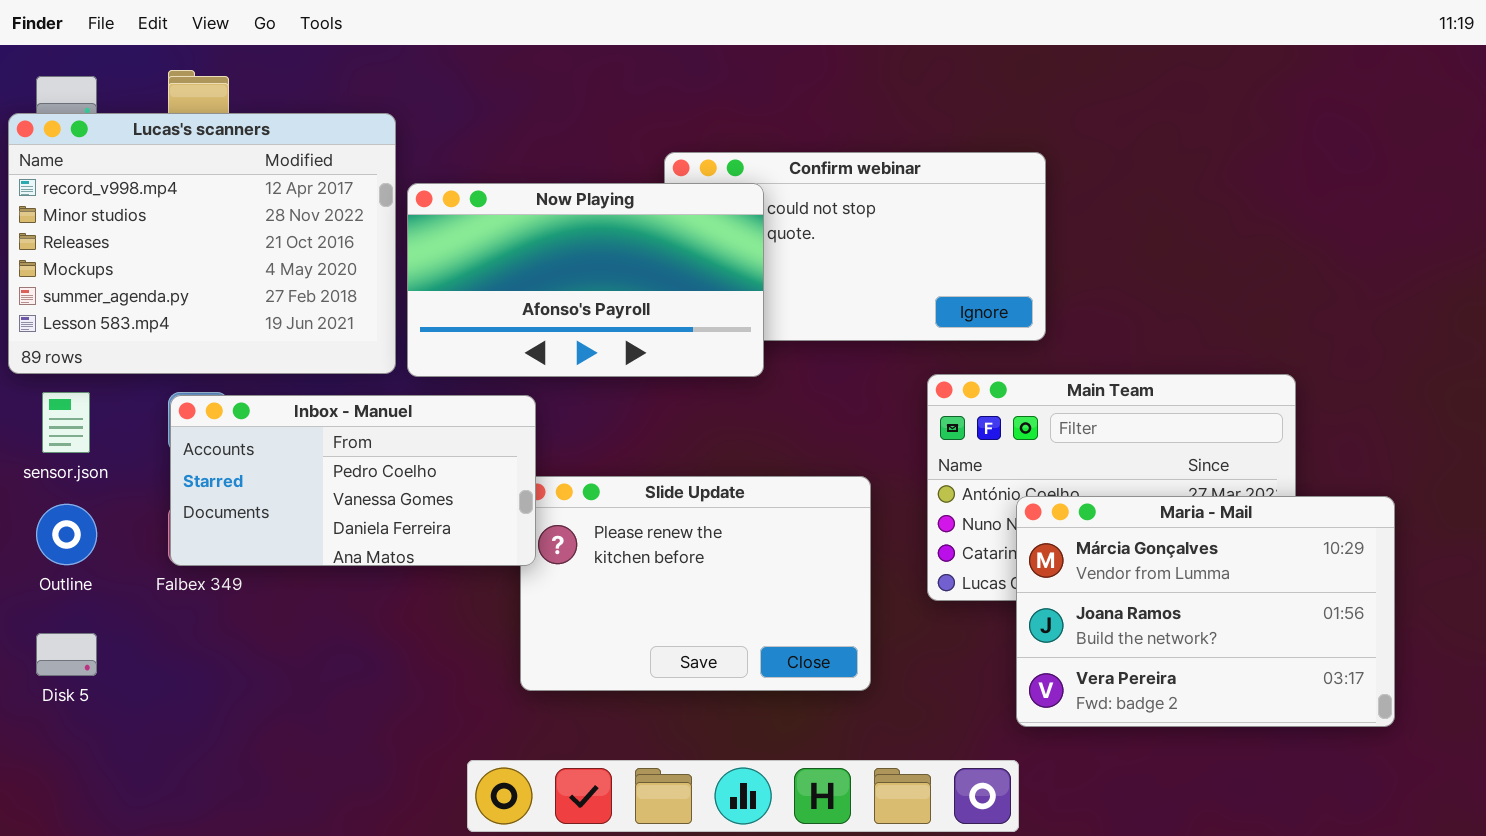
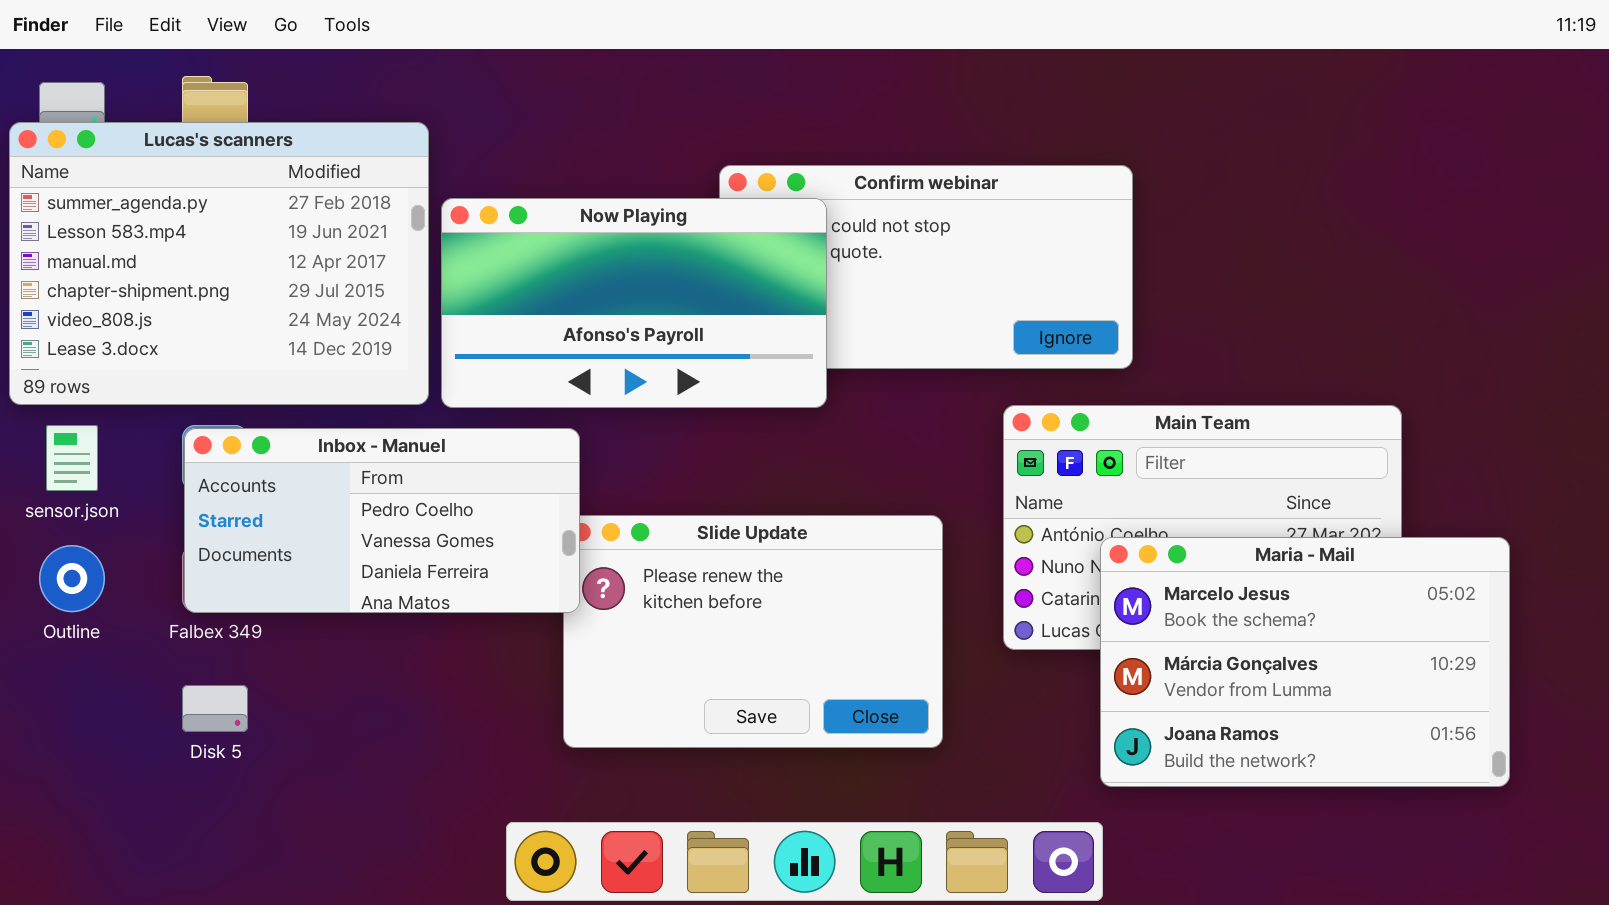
Lucas's scanners: [8,113,396,374] -> [9,122,429,405], scrolled down 4 rows
Maria - Mail: [1016,496,1395,727] -> [1100,537,1510,787], scrolled up 1 row
Disk 5: [36,633,97,676] -> [182,685,248,732], moved

